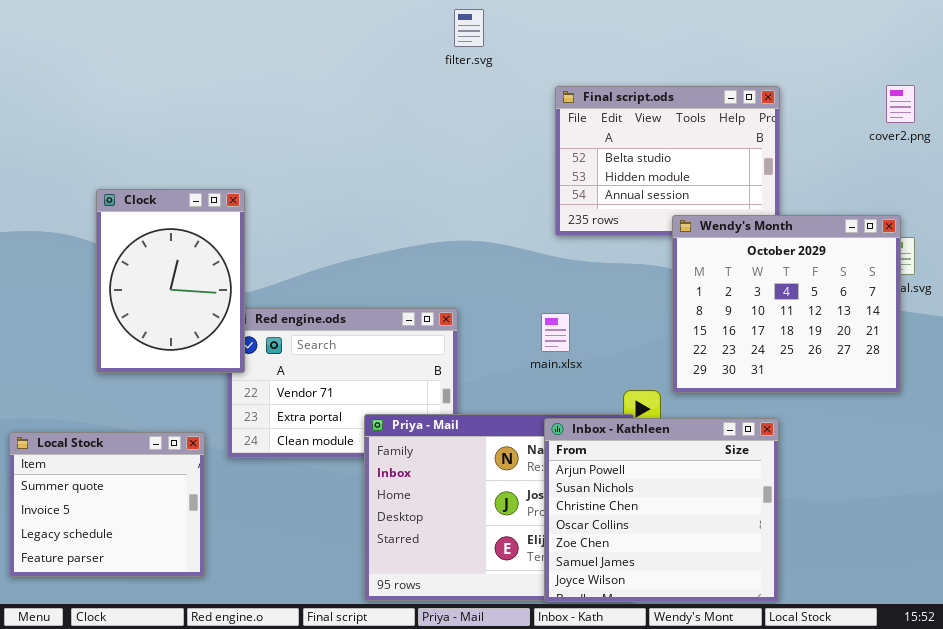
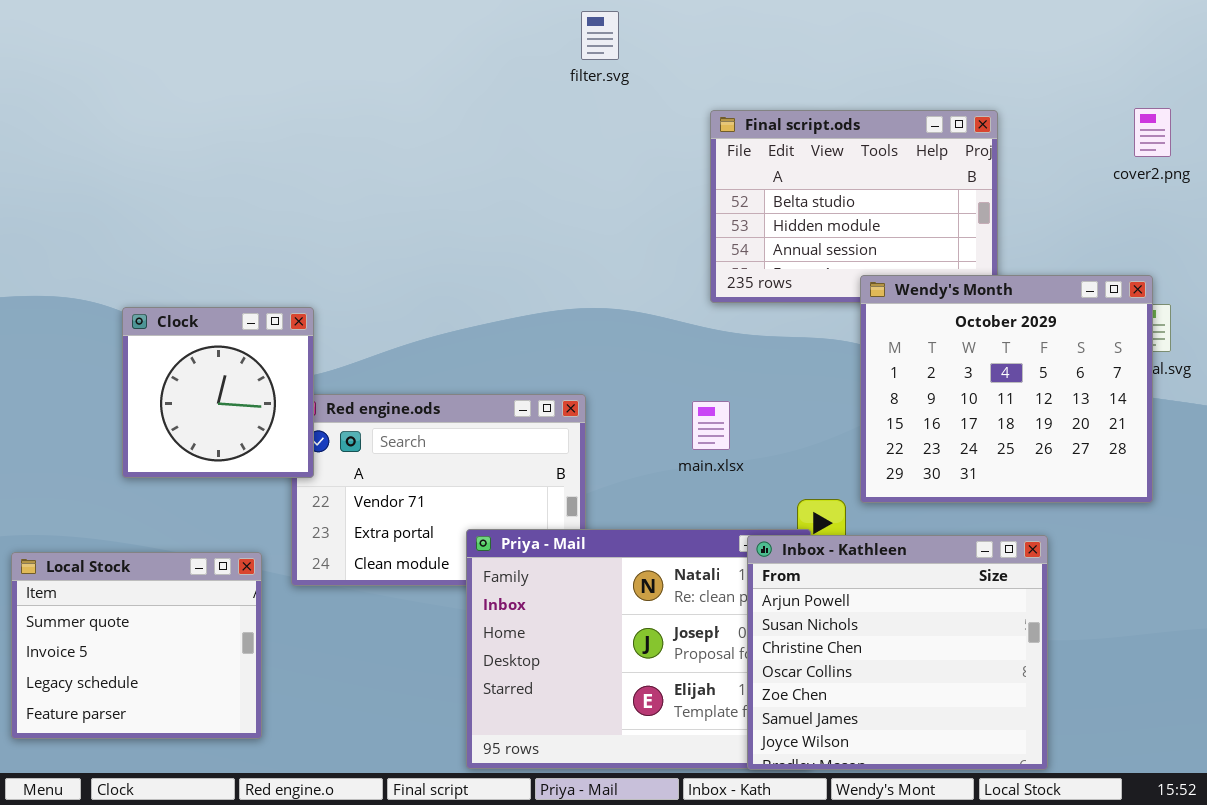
Clock: [96,189,245,373] -> [122,307,314,478], resized
Inbox - Kathleen: [544,418,779,602] -> [747,535,1048,770], moved

